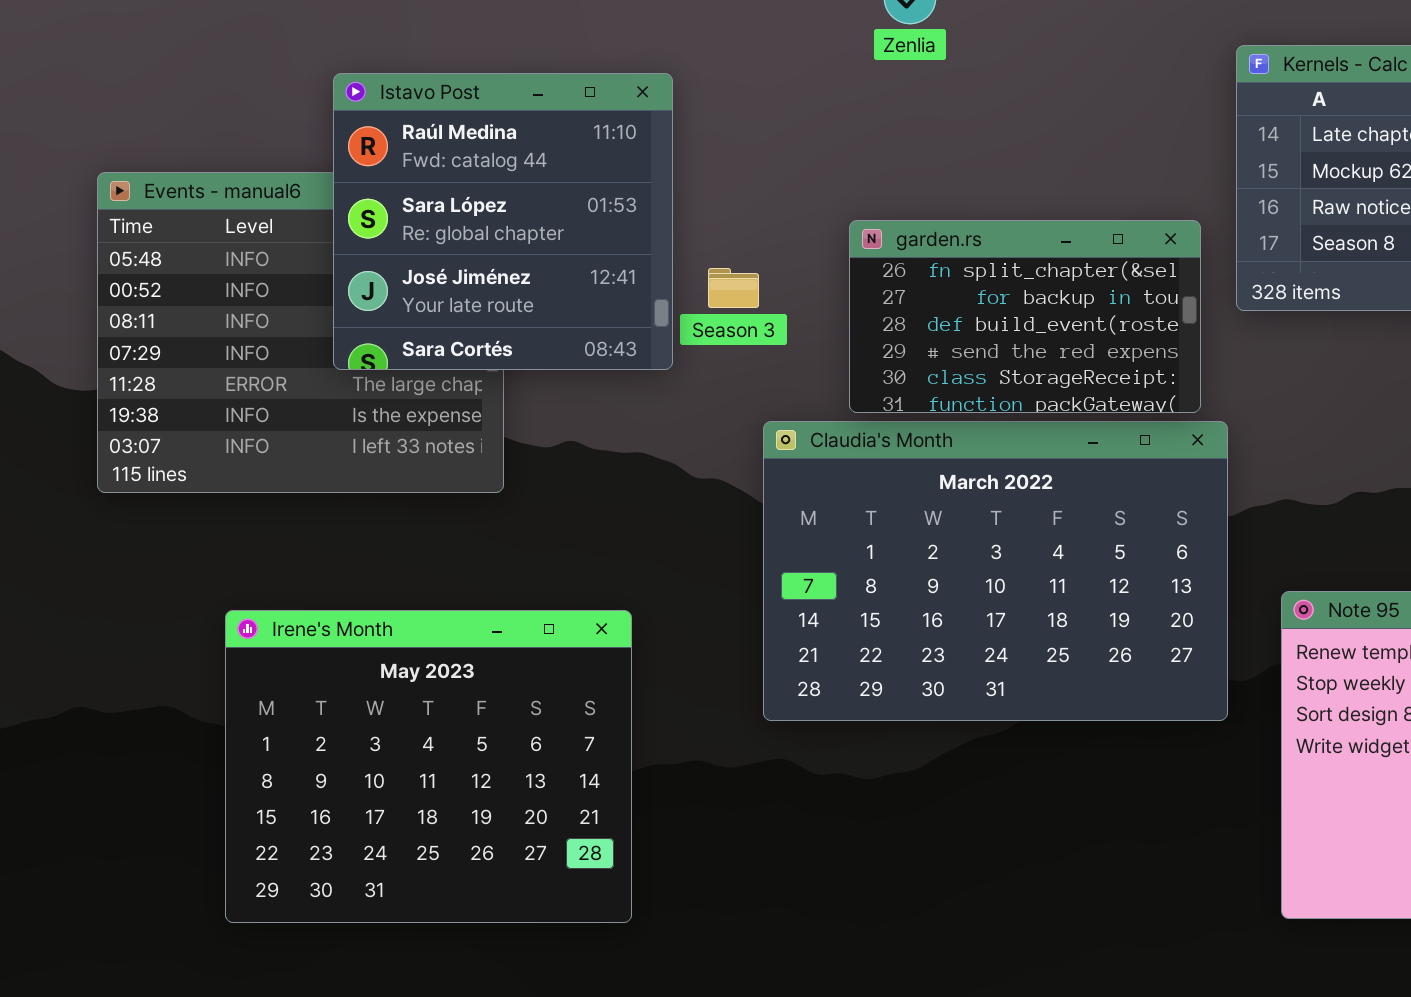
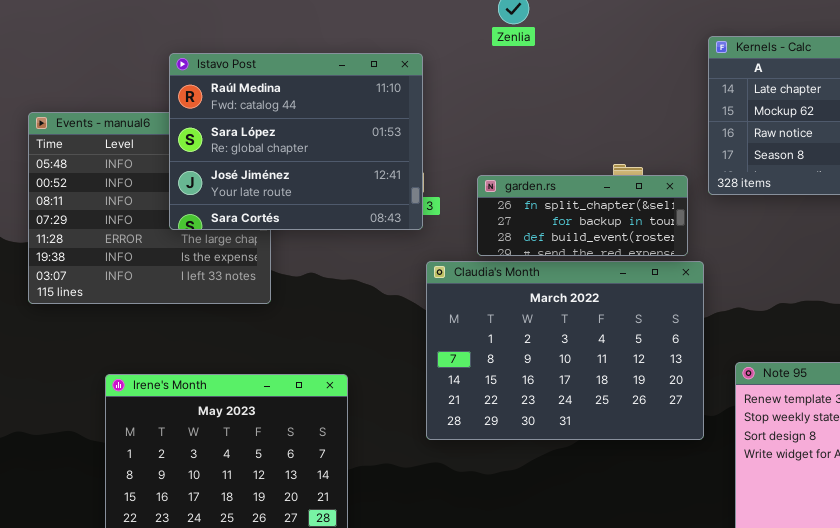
Istavo Post: [333,73,673,370] -> [169,53,423,230], resized
garden.rs: [849,220,1201,413] -> [477,175,688,256], resized

